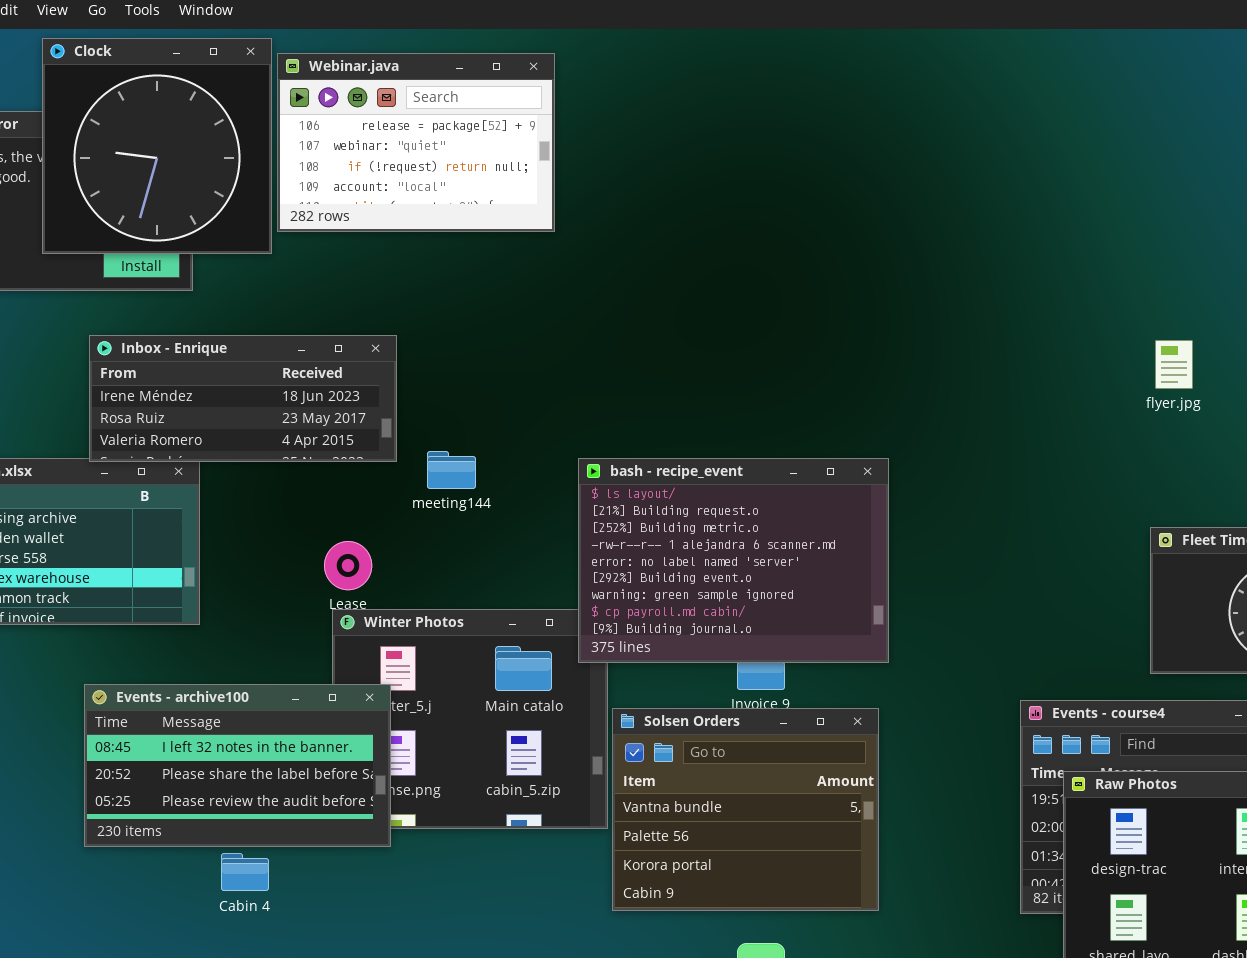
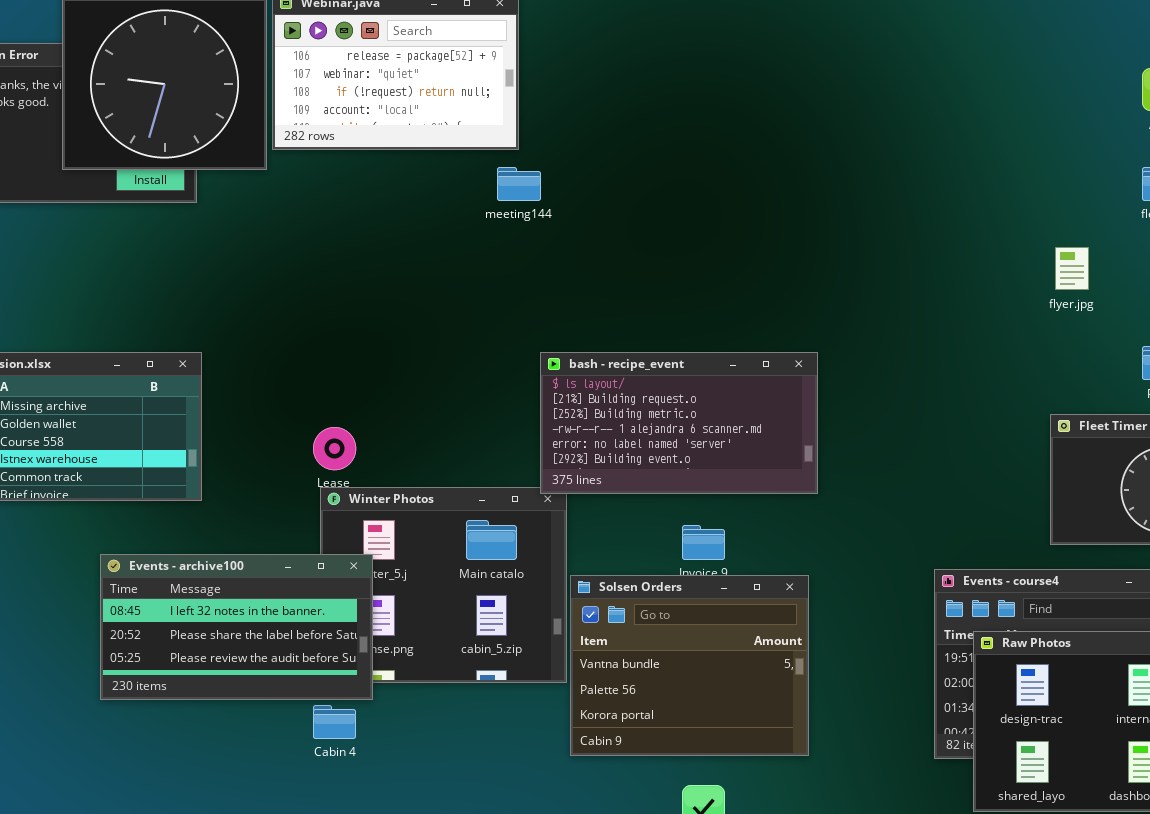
Inbox - Enrique: [89,335,397,462] -> none, closed
meeting144: [427,451,476,489] -> [497,167,541,201], moved
bash - recipe_event: [578,458,889,663] -> [540,352,818,494], resized
Cabin 4: [221,853,269,891] -> [313,705,356,739], moved

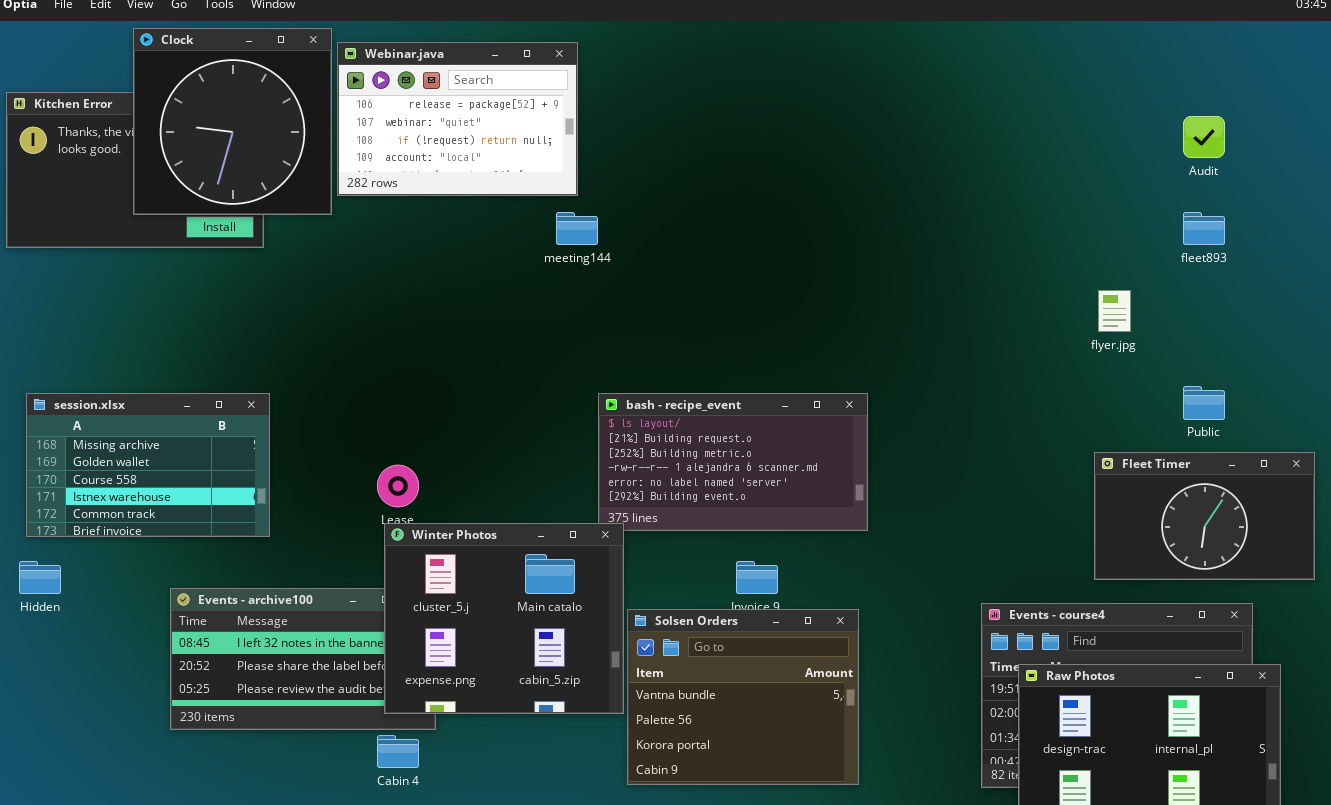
Winter Photos: [320,487,567,683] -> [384,523,624,714], raised

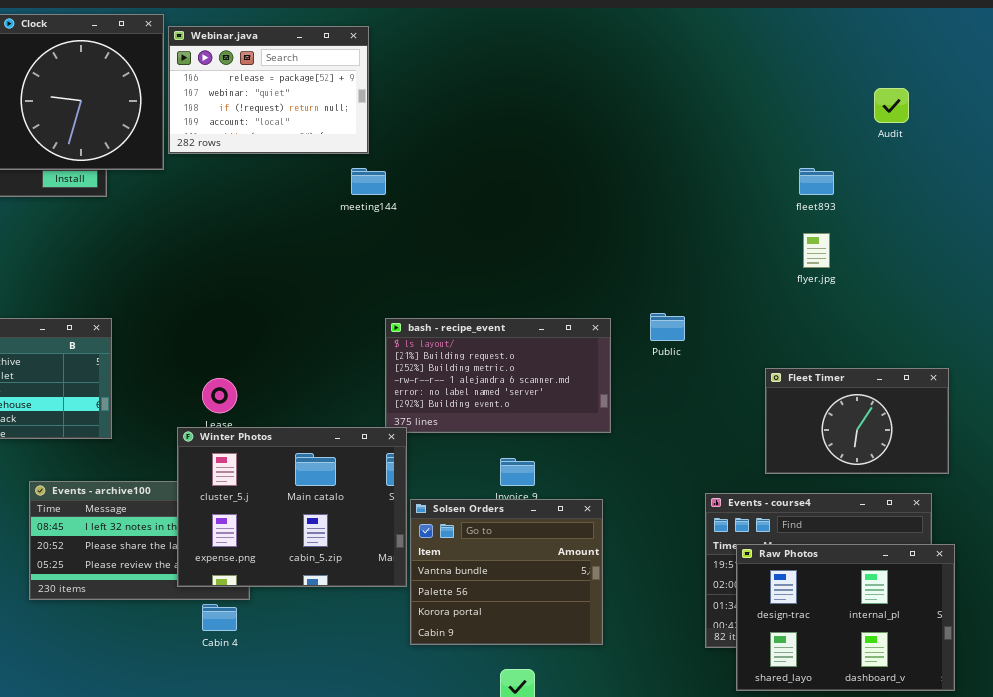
fleet893: [1183,212,1225,245] -> [799,168,834,195], moved
Public: [1183,386,1225,420] -> [650,313,685,341], moved
Fleet Timer: [1094,452,1315,580] -> [765,368,949,474], moved
Winter Photos: [384,523,624,714] -> [177,427,407,587], resized

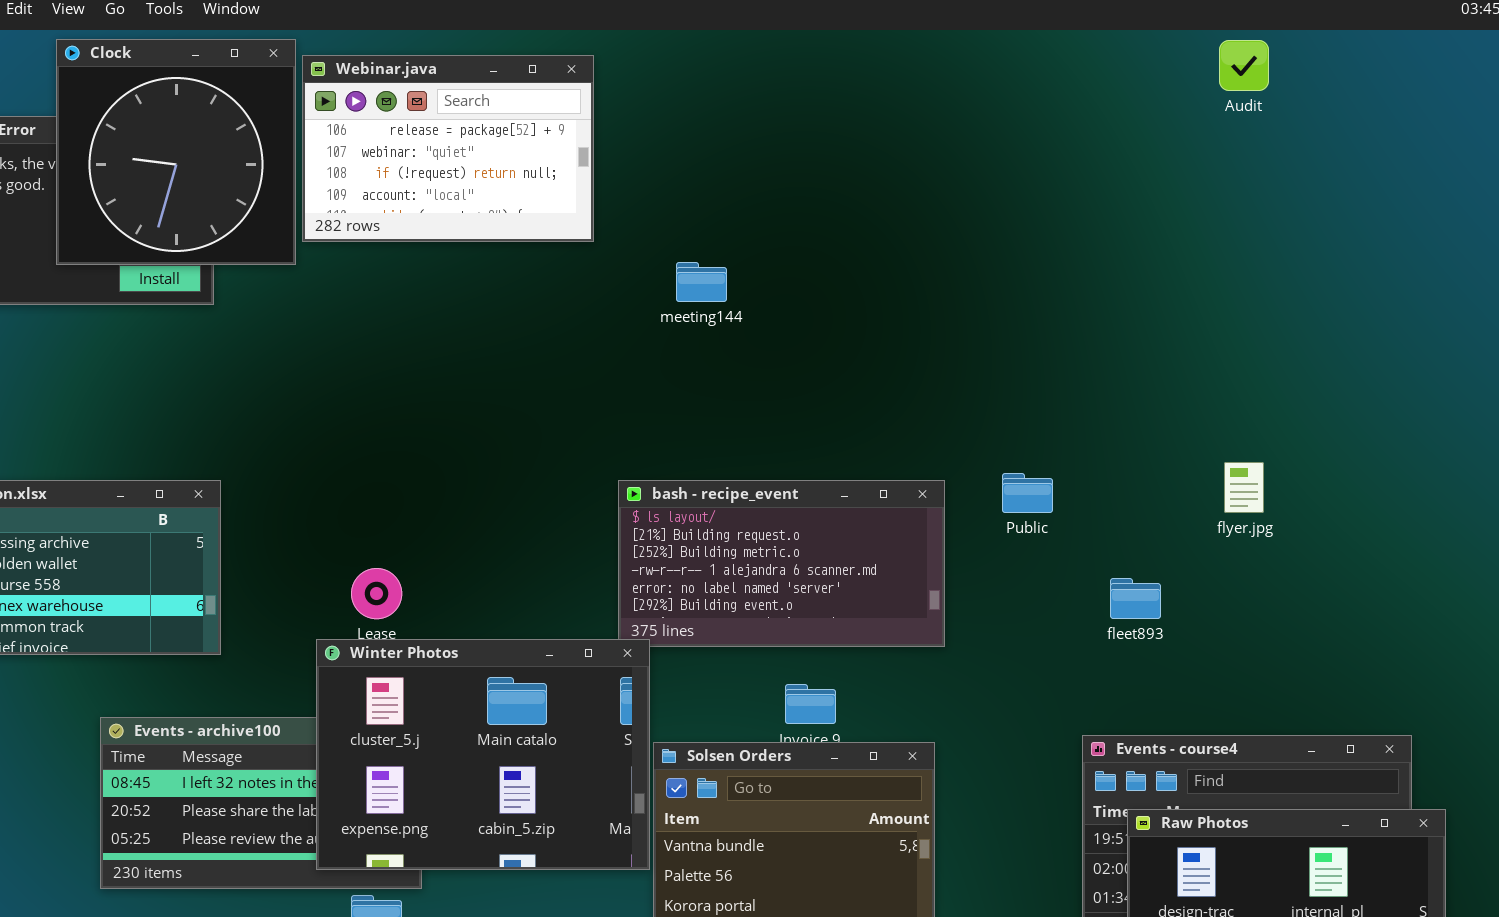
Audit: [874,88,909,123] -> [1219,40,1269,91], moved
meeting144: [351,168,386,195] -> [676,262,727,302], moved
fleet893: [799,168,834,195] -> [1110,578,1161,619], moved
flyer.jpg: [803,233,830,268] -> [1224,462,1264,513], moved
Fleet Timer: [765,368,949,474] -> none, closed

